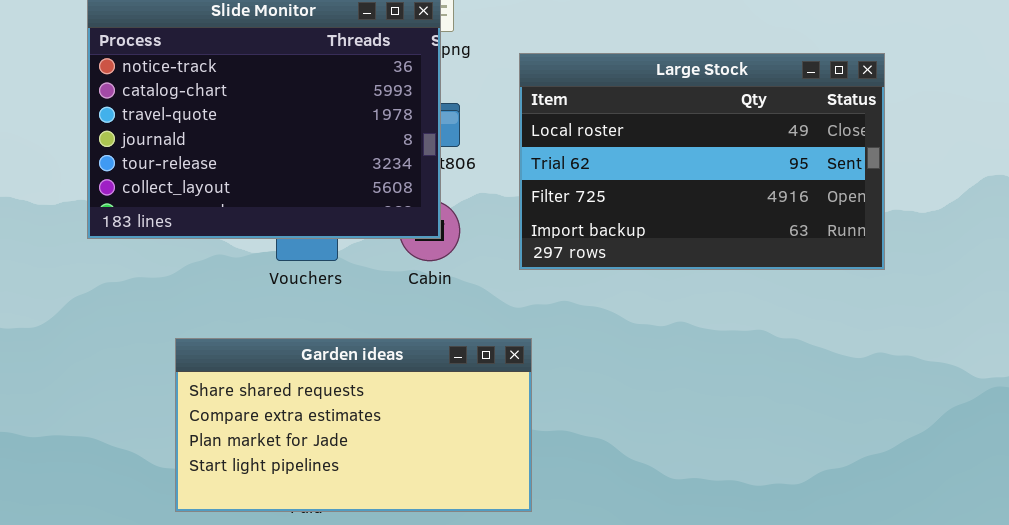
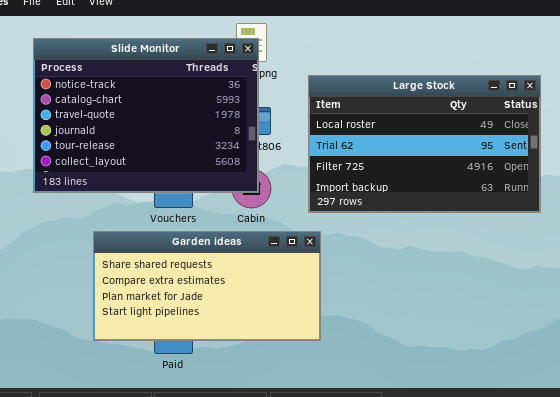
Garden ideas: [175,338,532,512] -> [93,231,321,341], moved

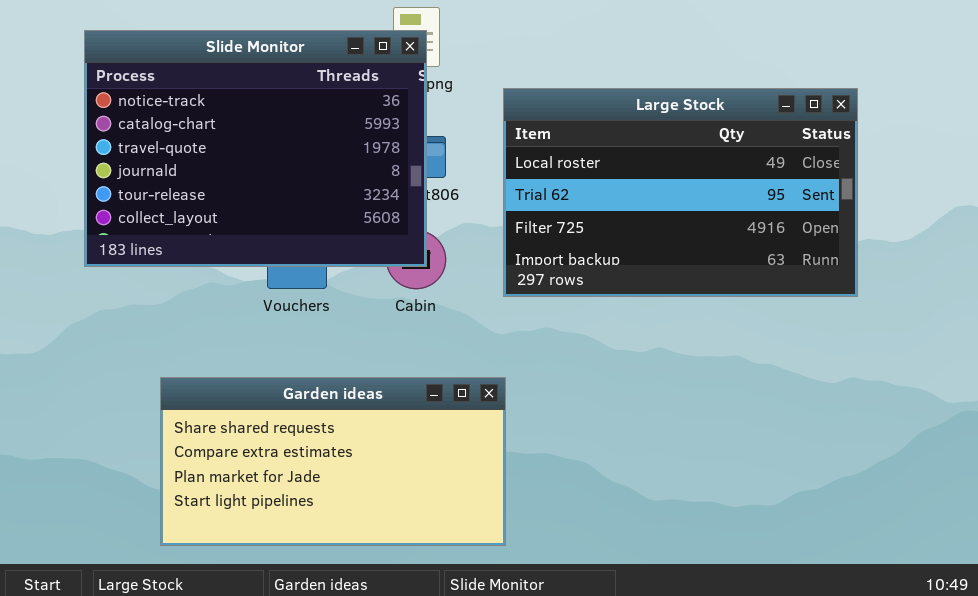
Garden ideas: [93,231,321,341] -> [160,377,506,546], moved

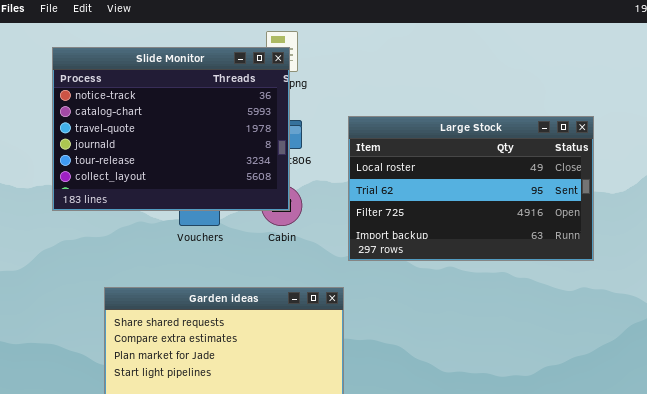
Large Stock: [503,88,858,297] -> [348,116,594,261], moved

